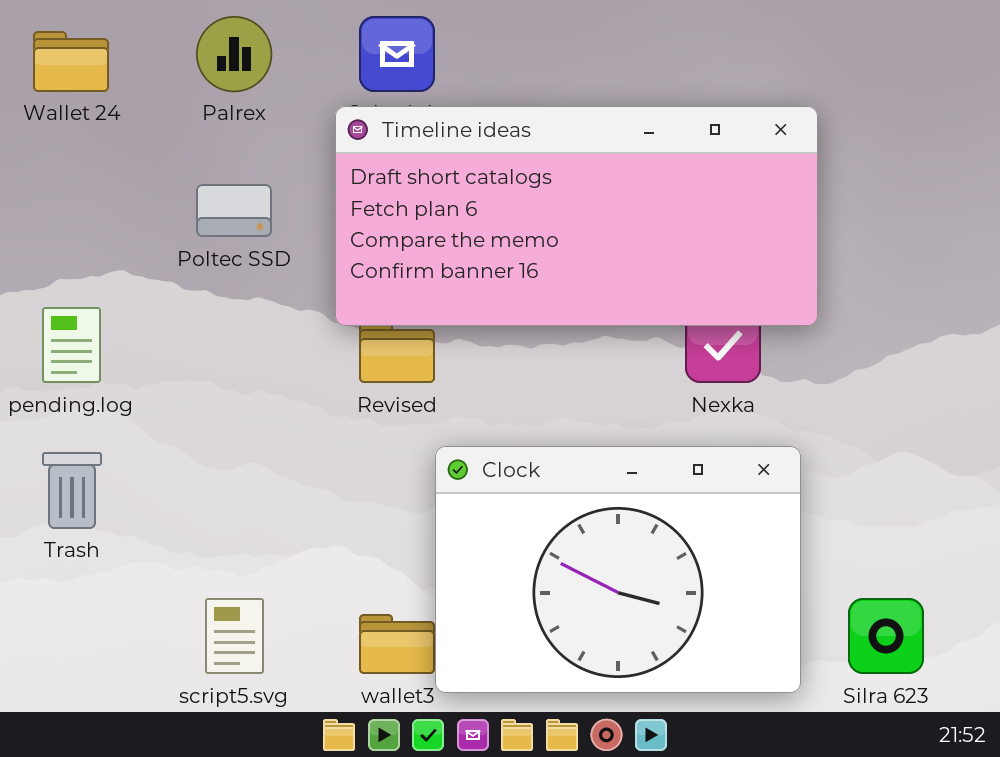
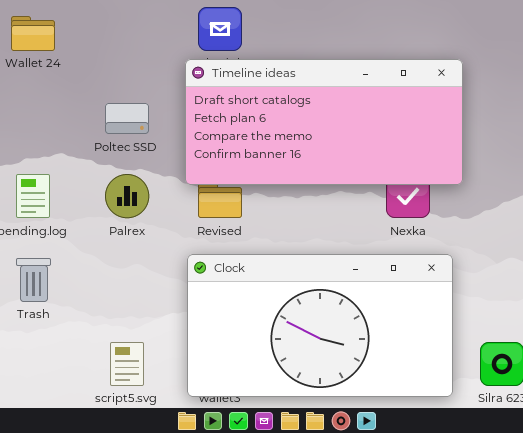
Palrex: [196,16,272,92] -> [105,174,149,218], moved
Clock: [435,446,801,693] -> [187,254,453,397], resized

